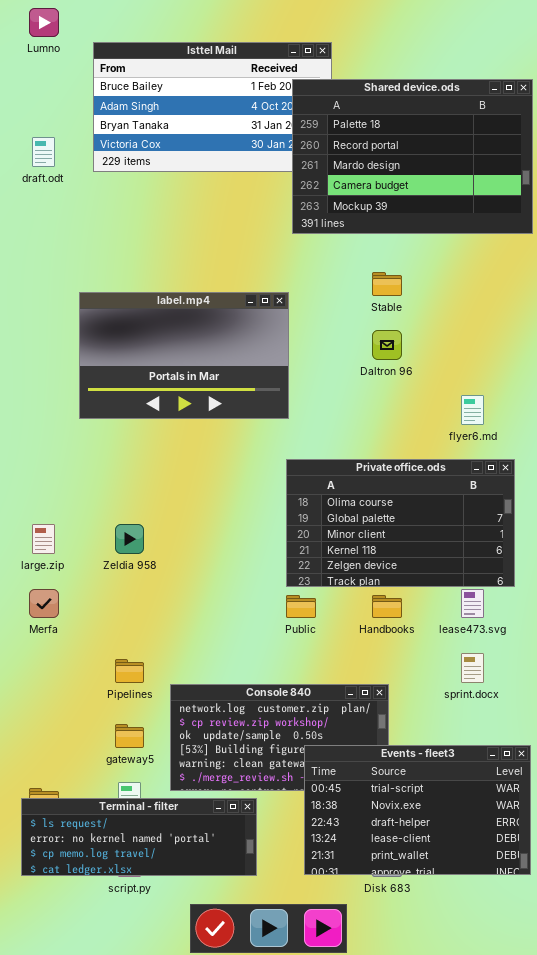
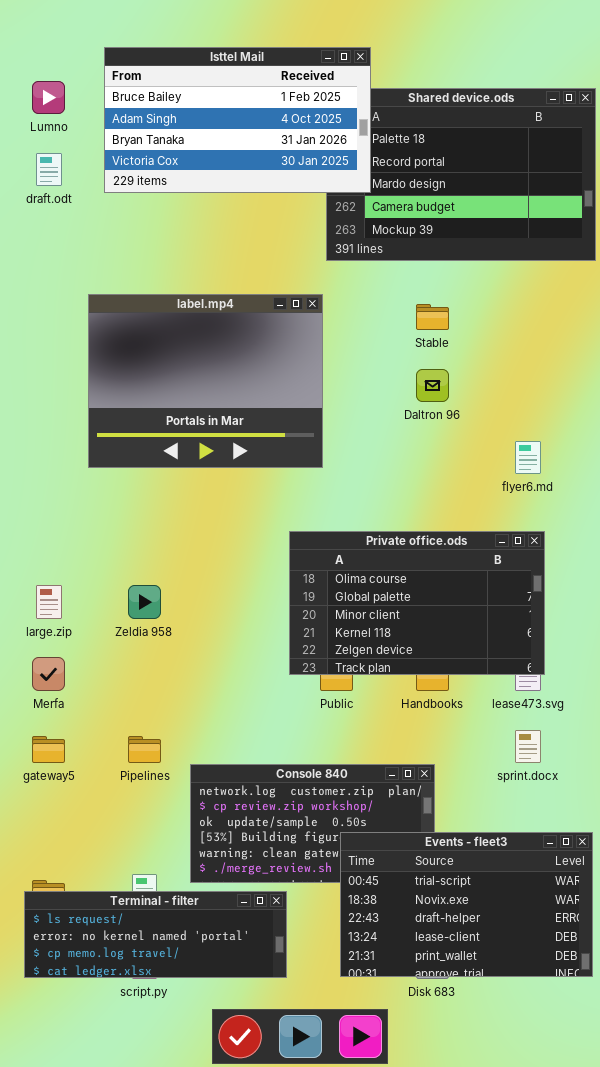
Lumno: [29,8,59,37] -> [32,81,65,114], moved
Isttel Mail: [93,42,332,172] -> [104,47,371,193], raised
label.mp4: [79,292,289,419] -> [88,294,323,468], resized
Private office.ods: [286,459,515,587] -> [289,531,545,675], moved
gateway5: [115,724,144,748] -> [32,736,65,763], moved

